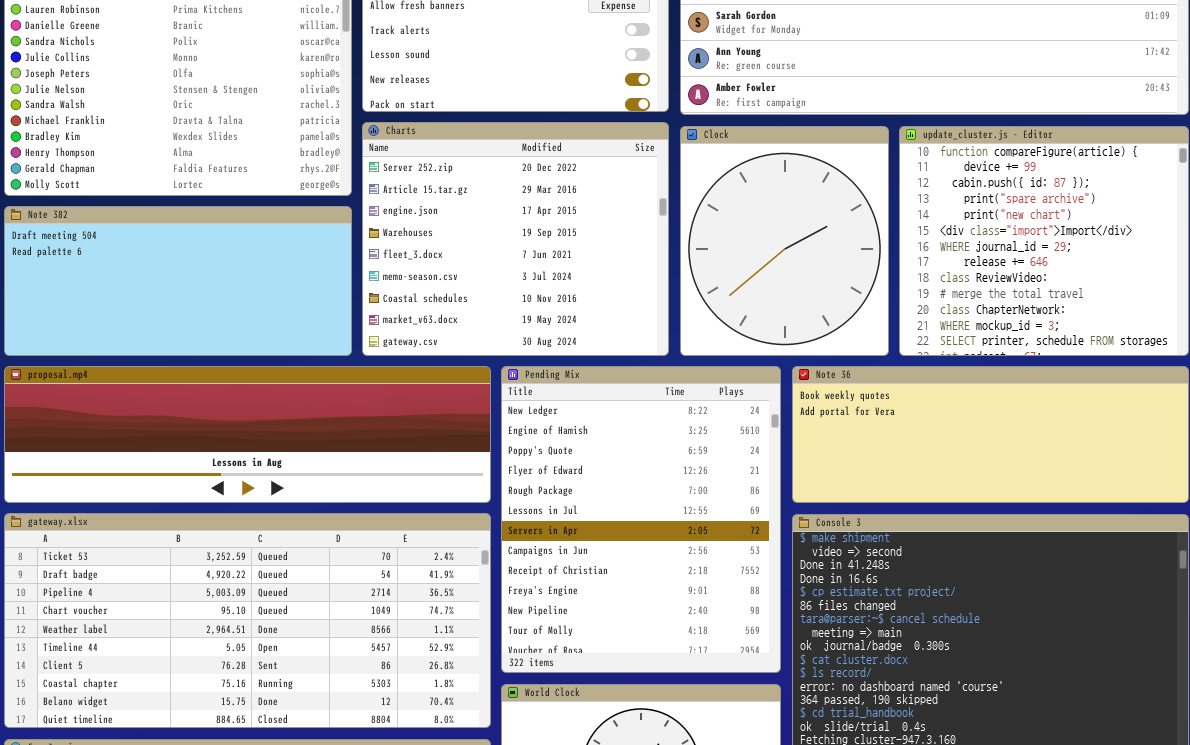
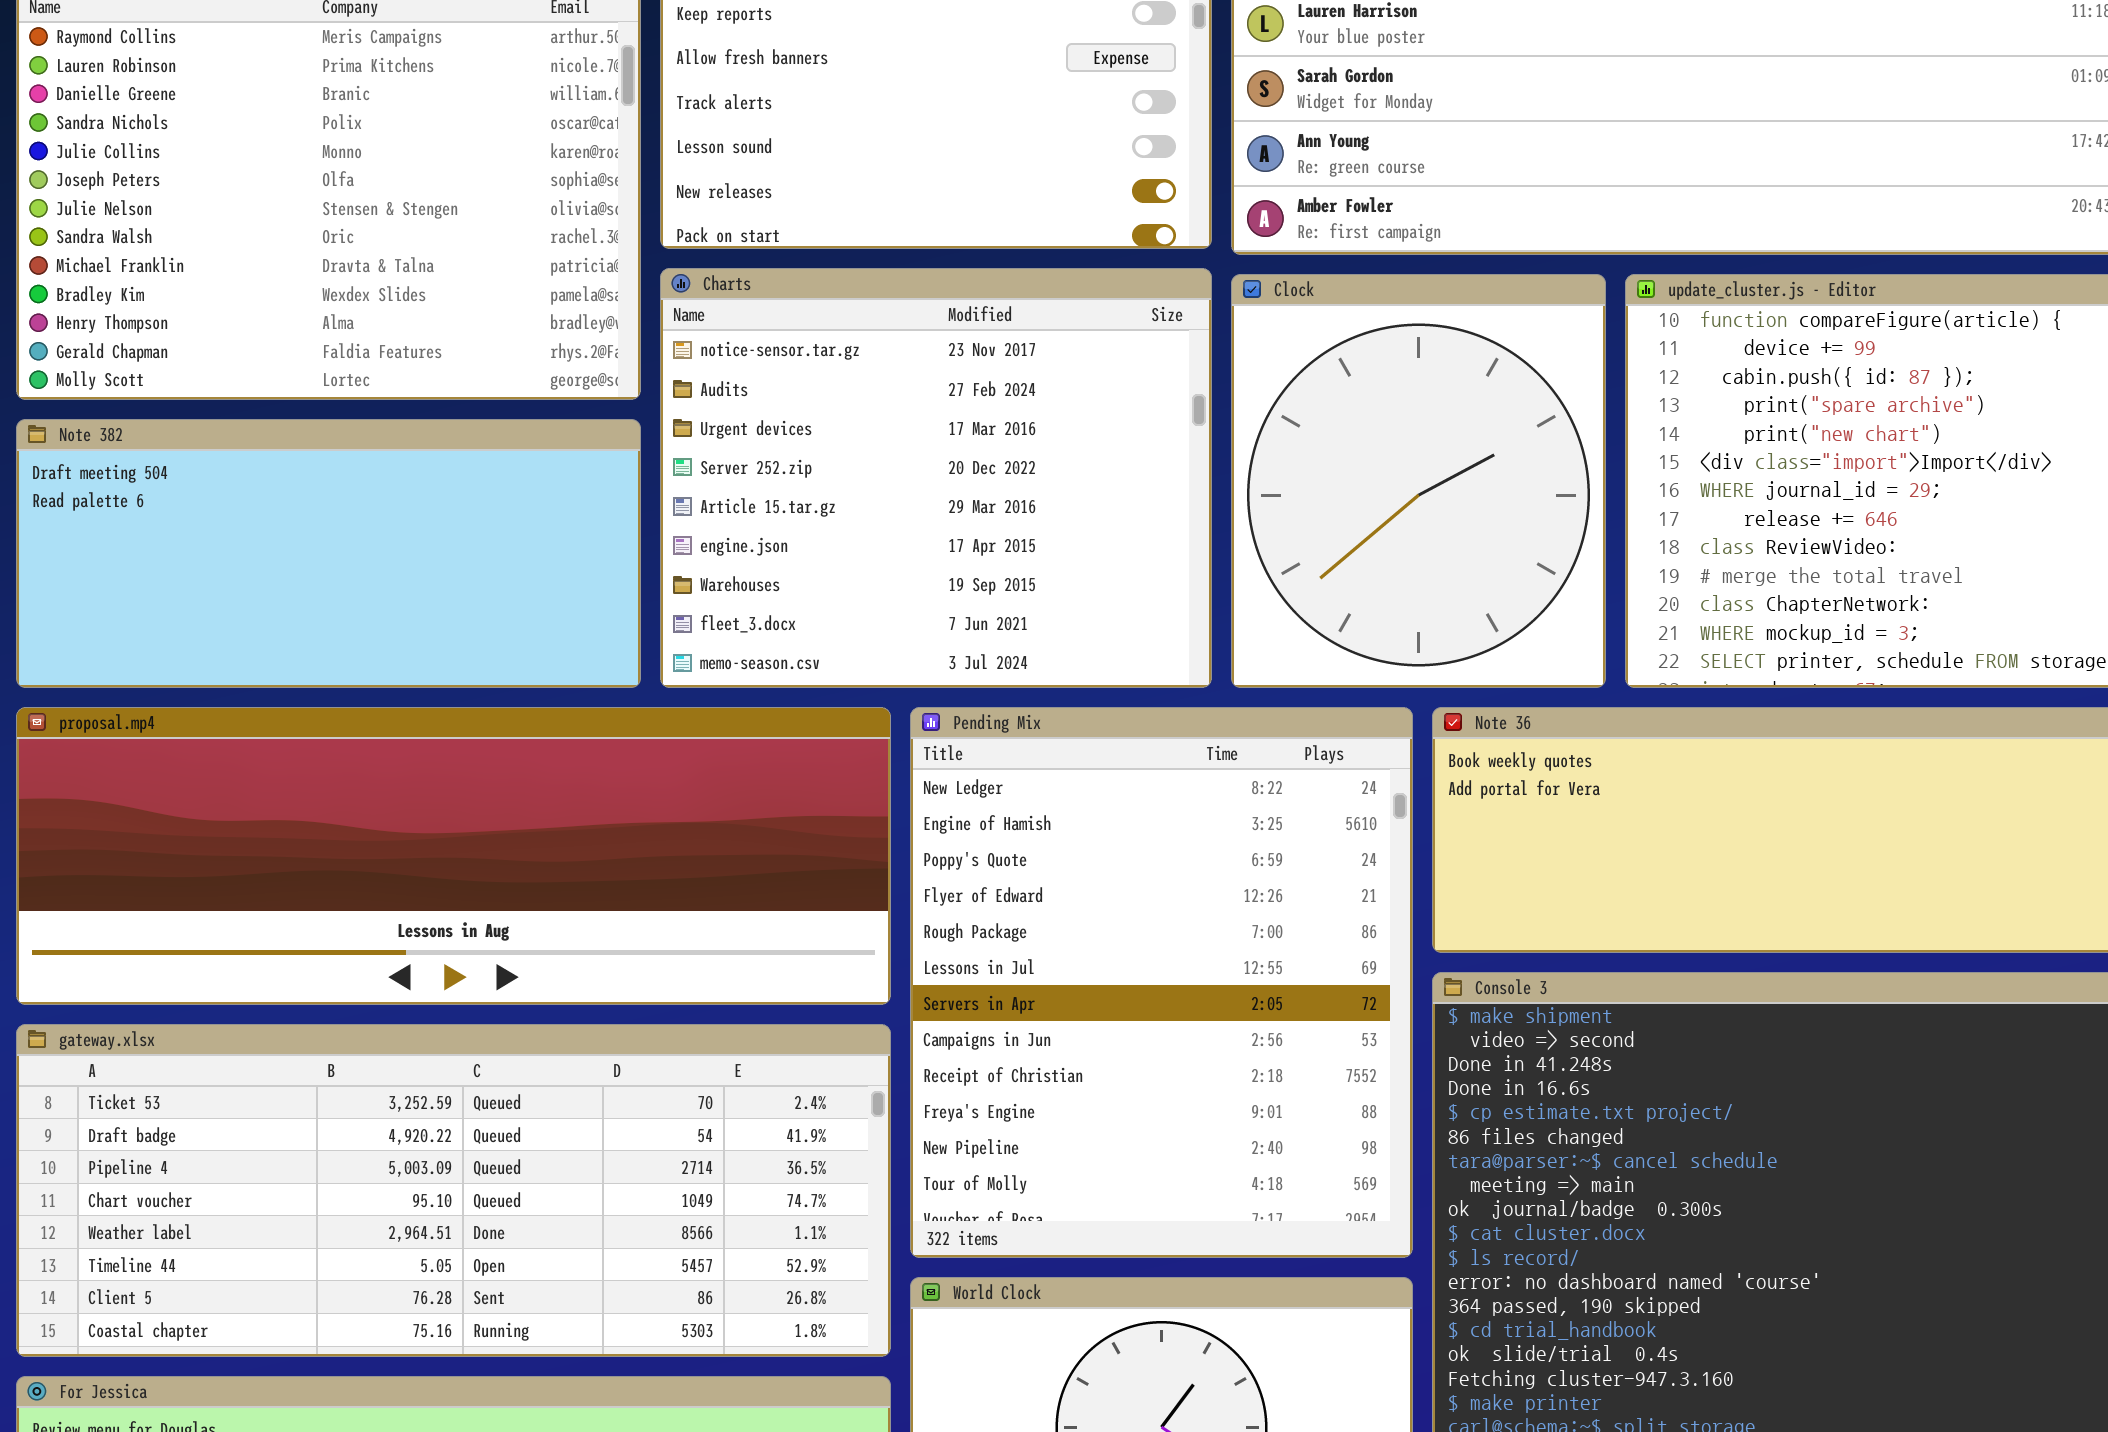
Charts: [362,122,669,356] -> [660,268,1212,688], scrolled up 3 rows
proposal.mp4: [4,366,491,503] -> [16,707,891,1005], resized
gateway.xlsx: [4,513,491,728] -> [16,1024,891,1357], resized

